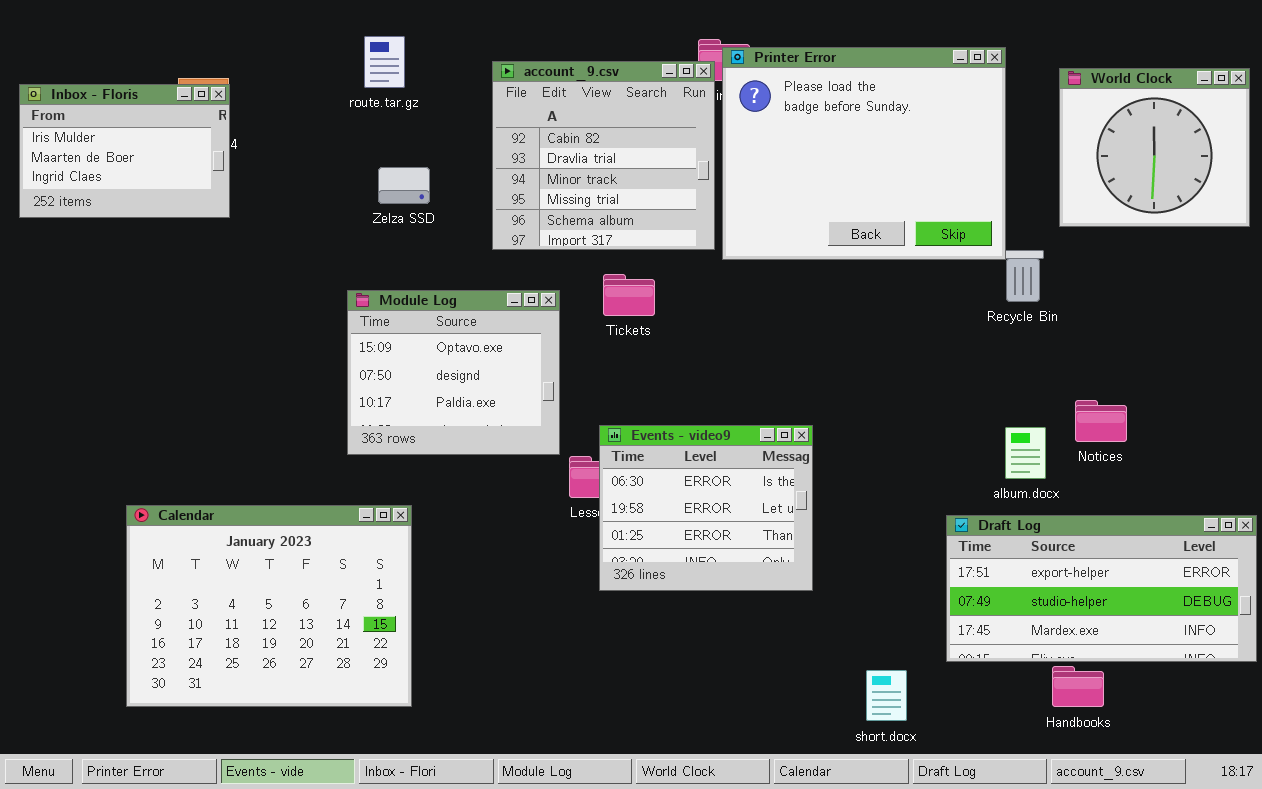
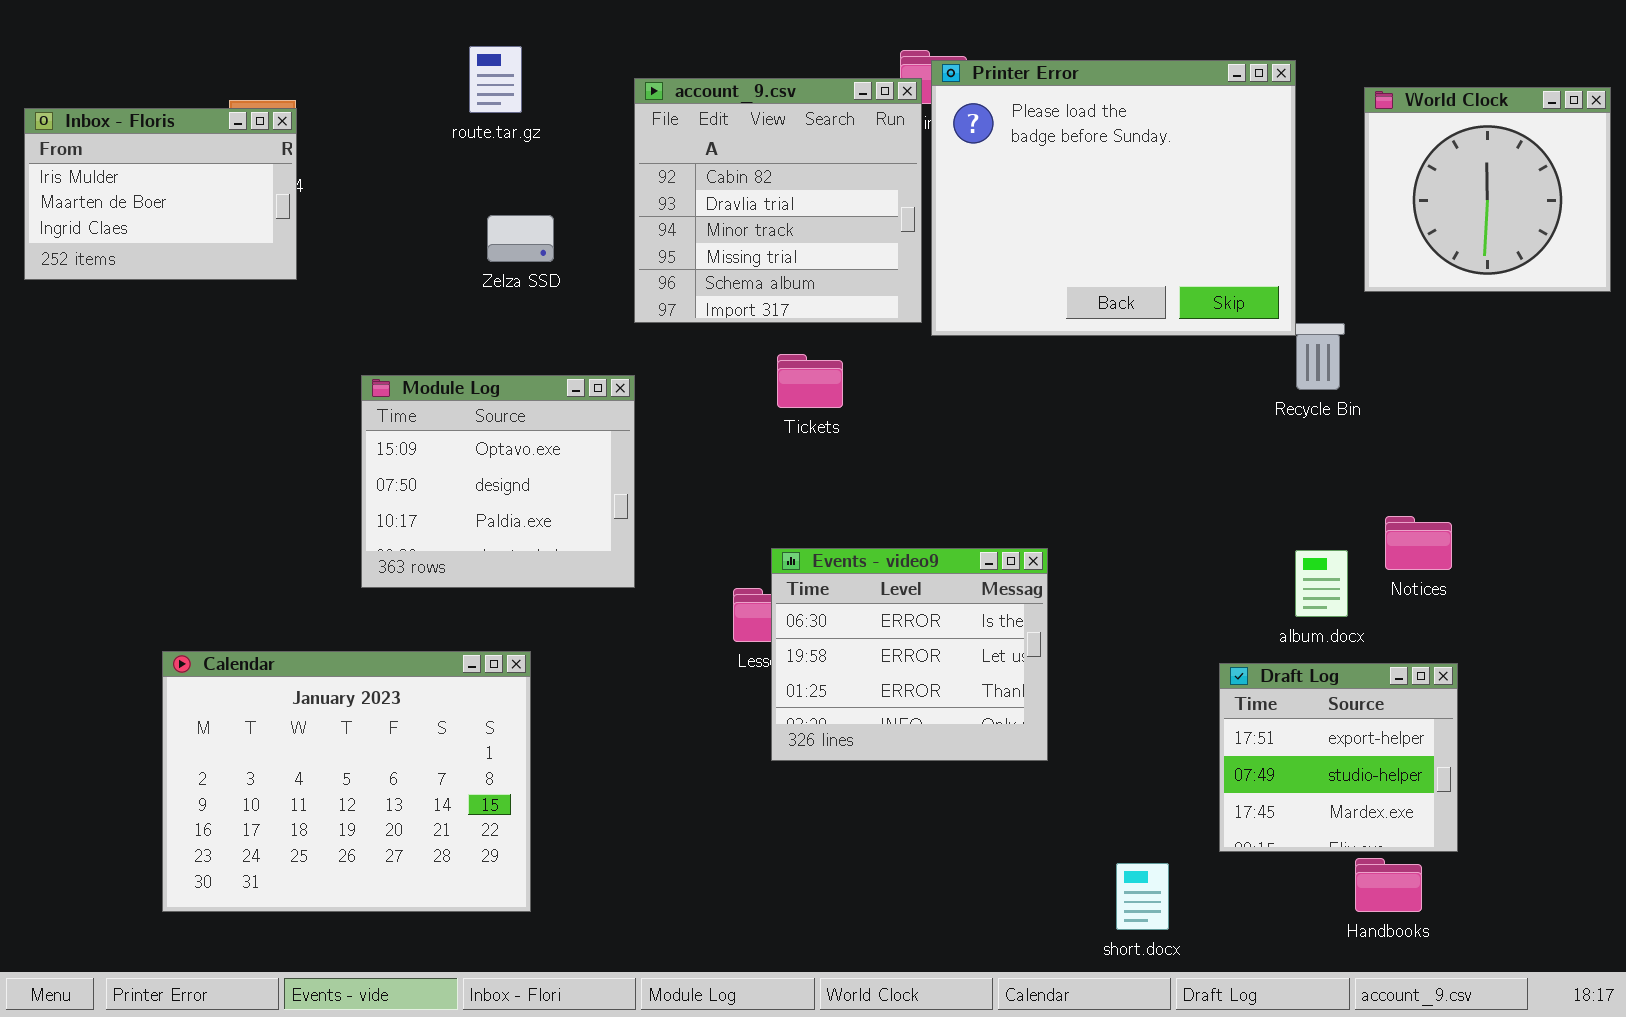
Module Log: [347,290,560,455] -> [361,375,635,588], moved
Draft Log: [946,515,1257,662] -> [1219,663,1458,852], resized

